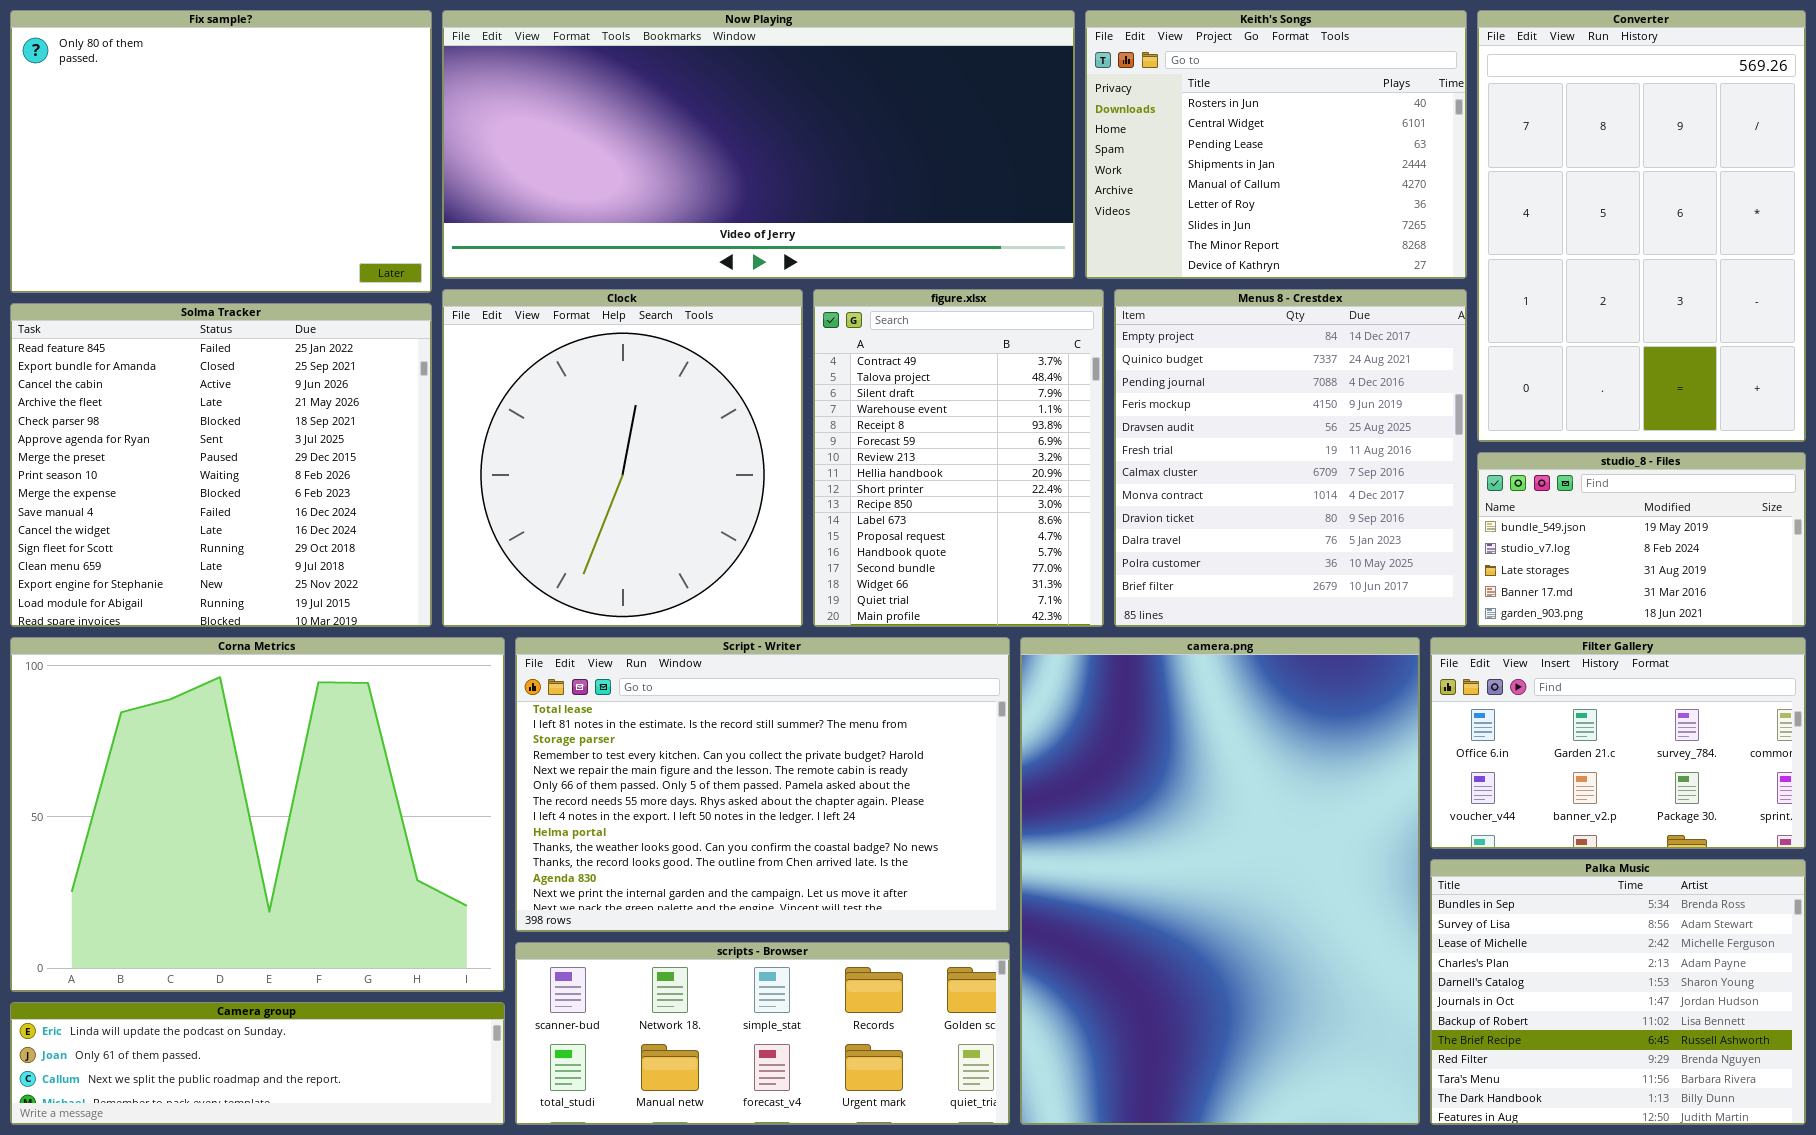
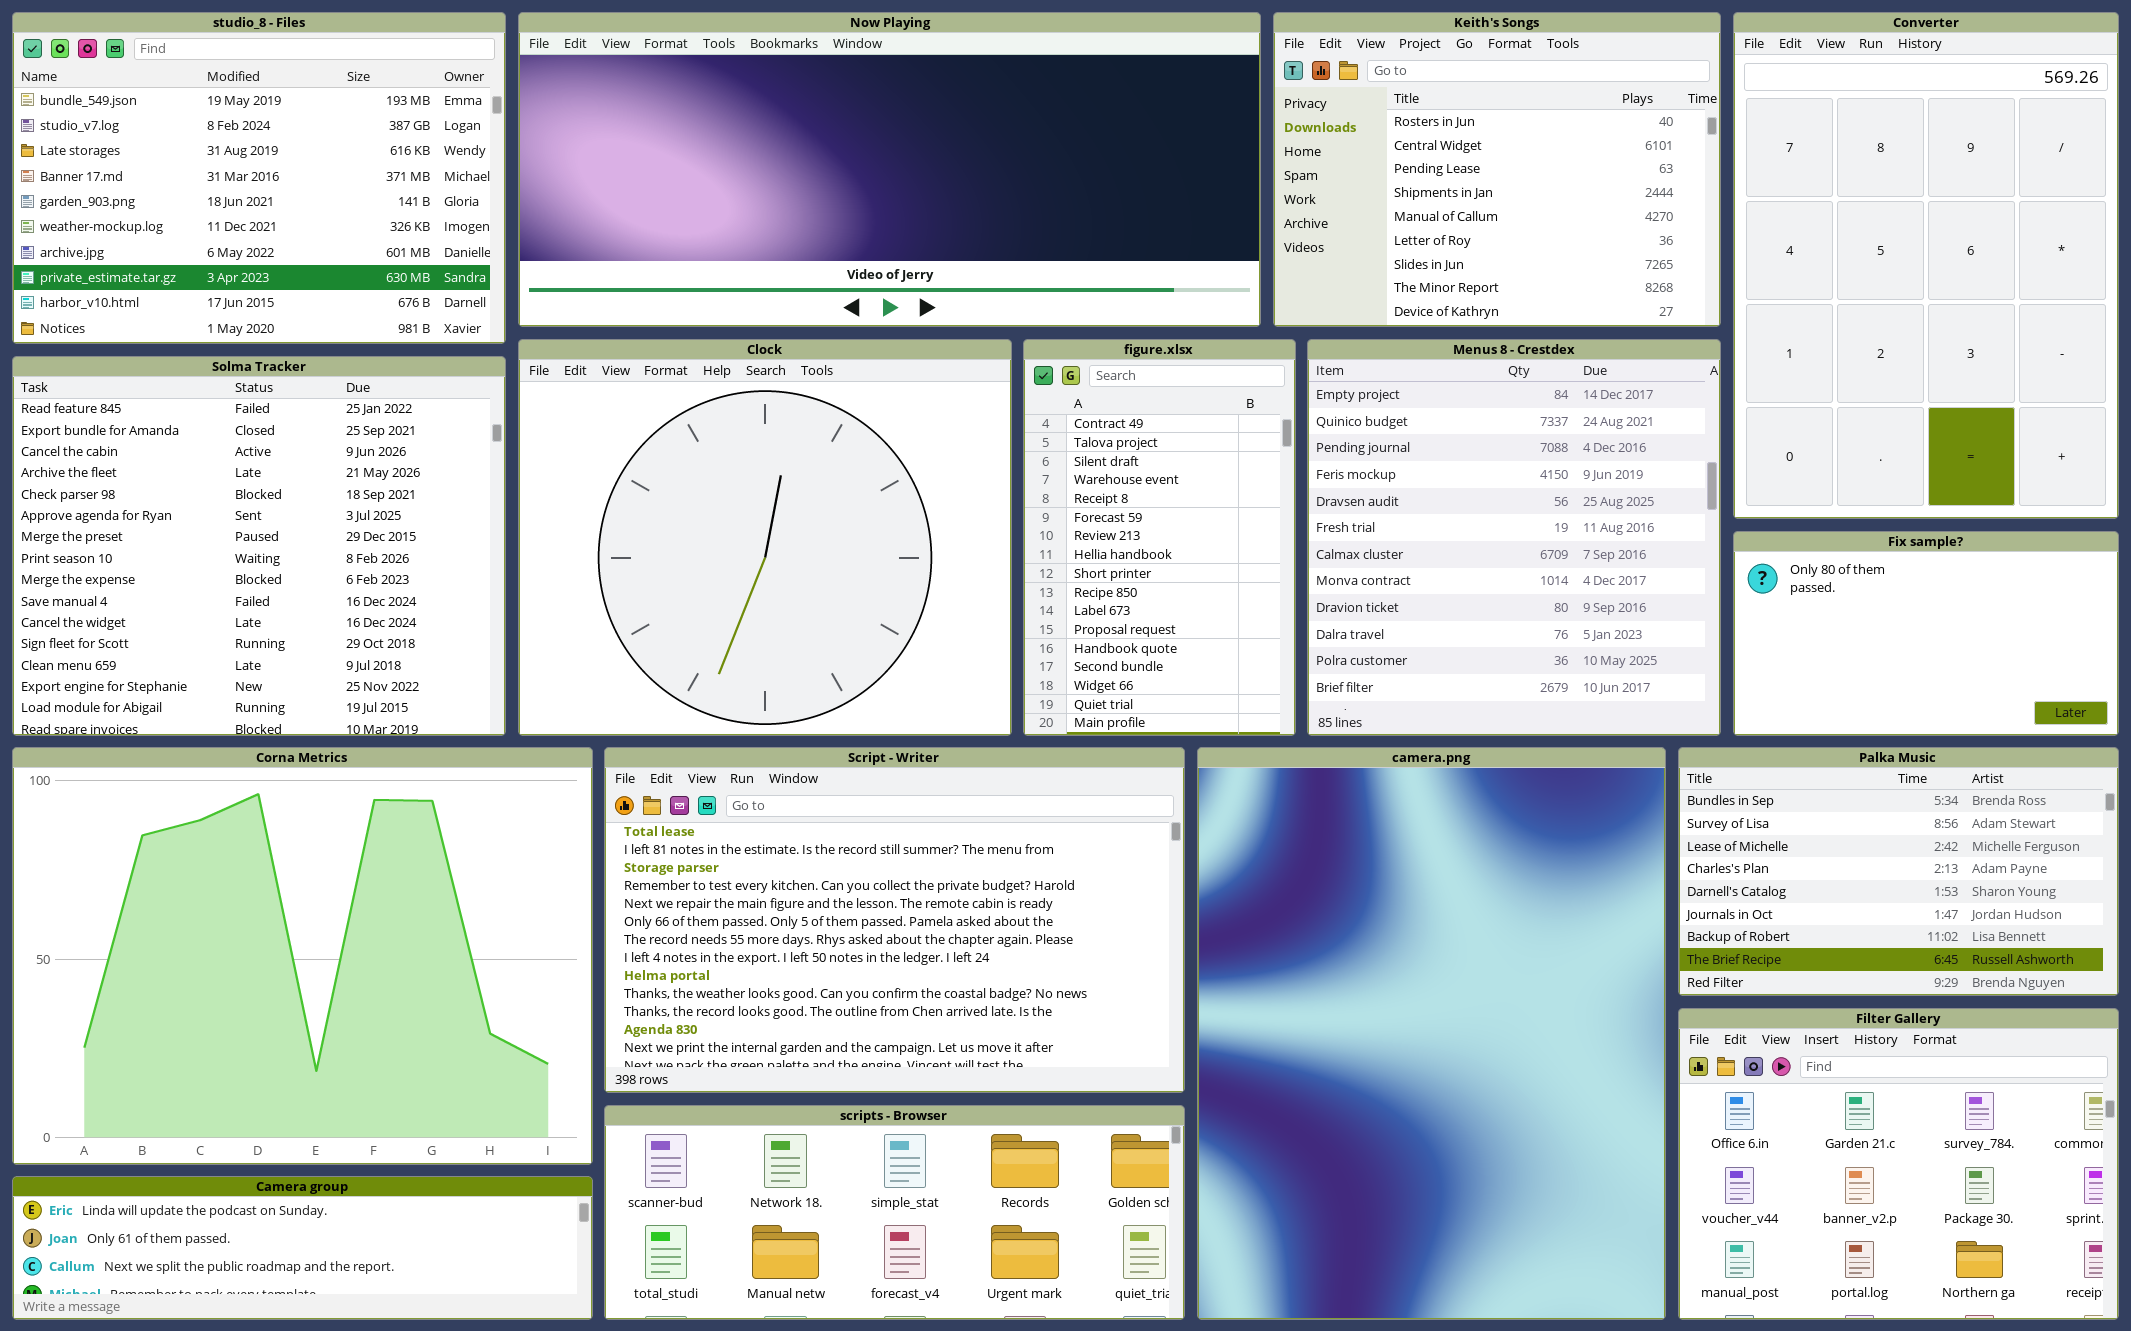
Fix sample?: [10,10,432,293] -> [1733,531,2119,736], moved, resized
Clock: [442,289,803,627] -> [518,339,1012,736], resized
figure.xlsx: [813,289,1104,627] -> [1023,339,1296,736], resized
studio_8 - Files: [1477,452,1806,627] -> [12,12,506,344], moved, resized
Filter Gallery: [1430,637,1806,849] -> [1678,1008,2119,1320], moved, resized
Palka Music: [1430,859,1806,1125] -> [1678,747,2119,996], moved, resized

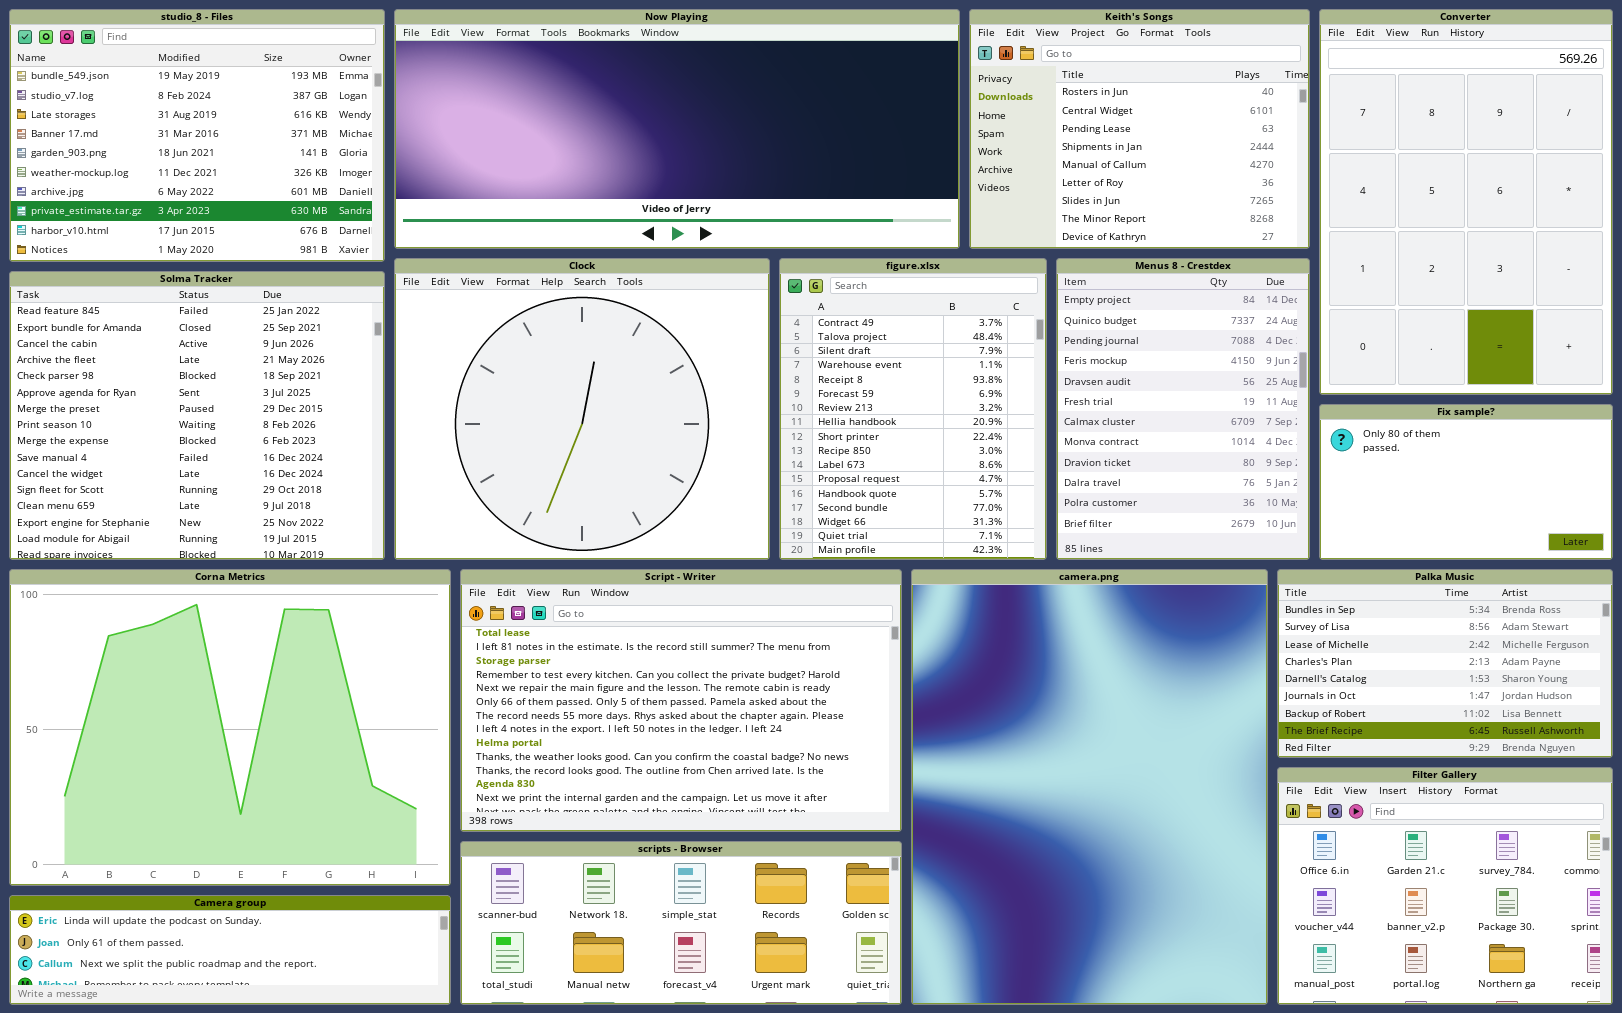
figure.xlsx: [1023,339,1296,736] -> [779,258,1047,560], resized
Menus 8 - Crestdex: [1307,339,1721,736] -> [1056,258,1310,560], resized

